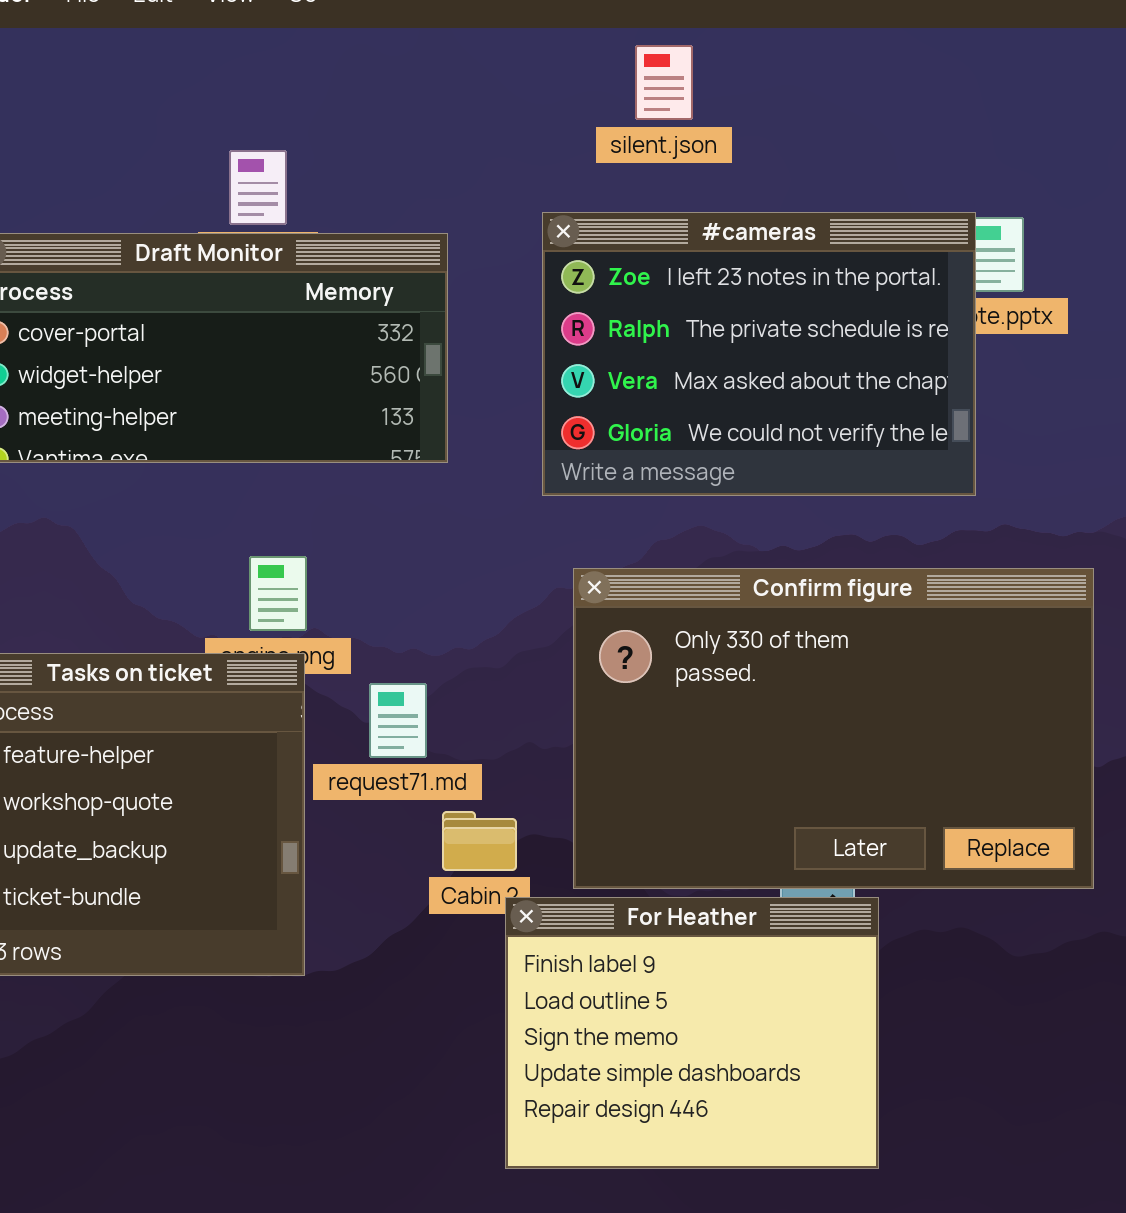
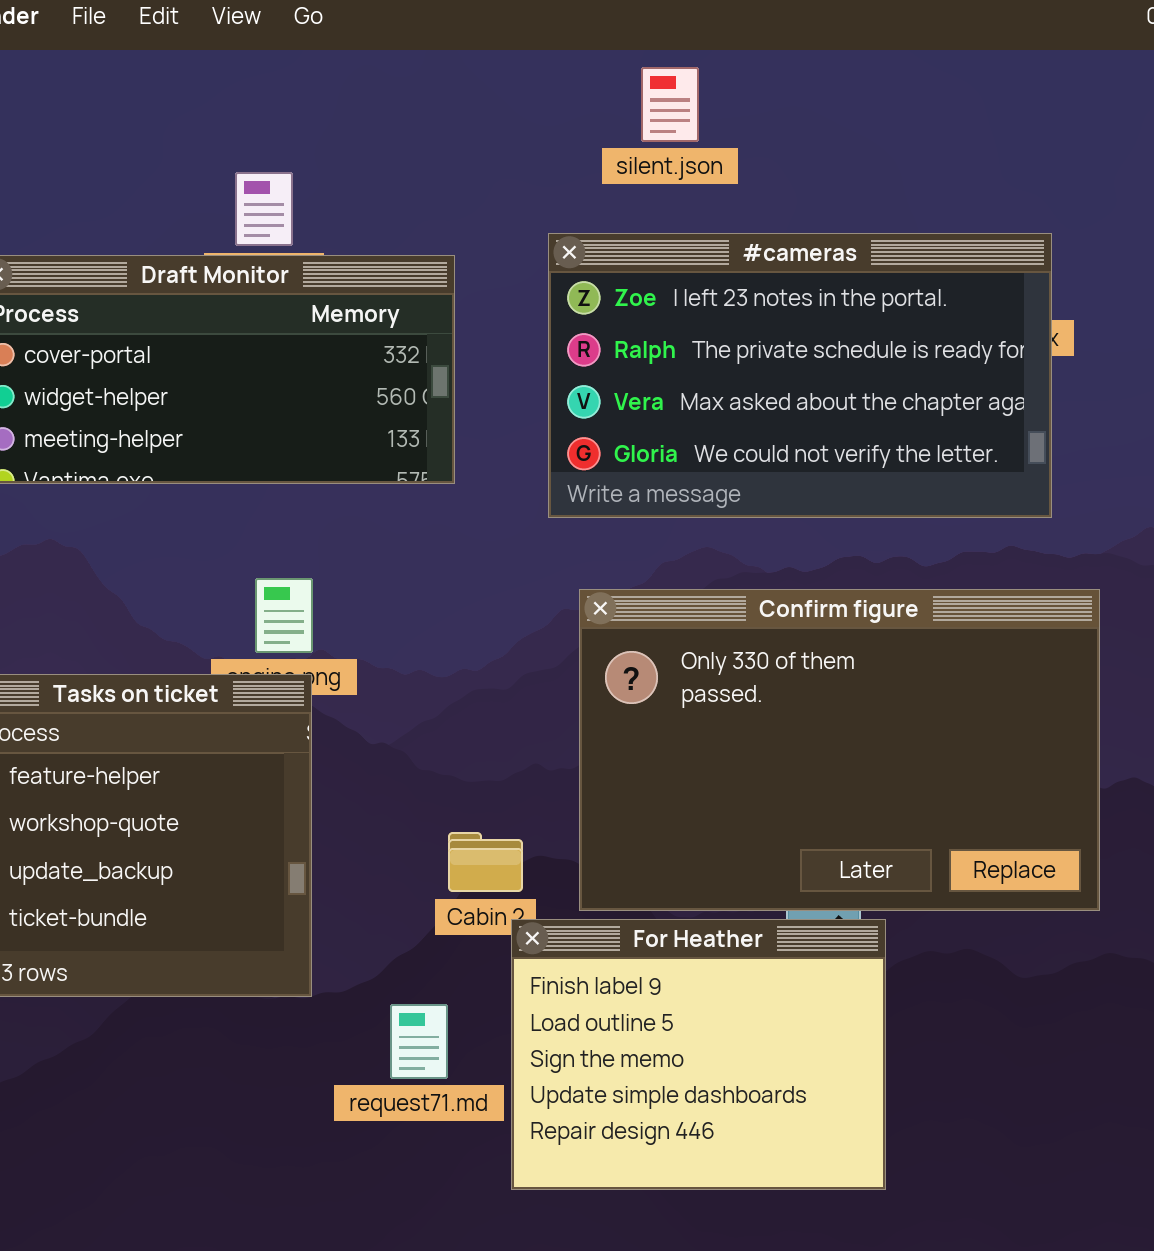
#cameras: [542,212,976,496] -> [548,233,1052,518], resized
request71.md: [369,683,427,758] -> [390,1004,448,1079], moved

